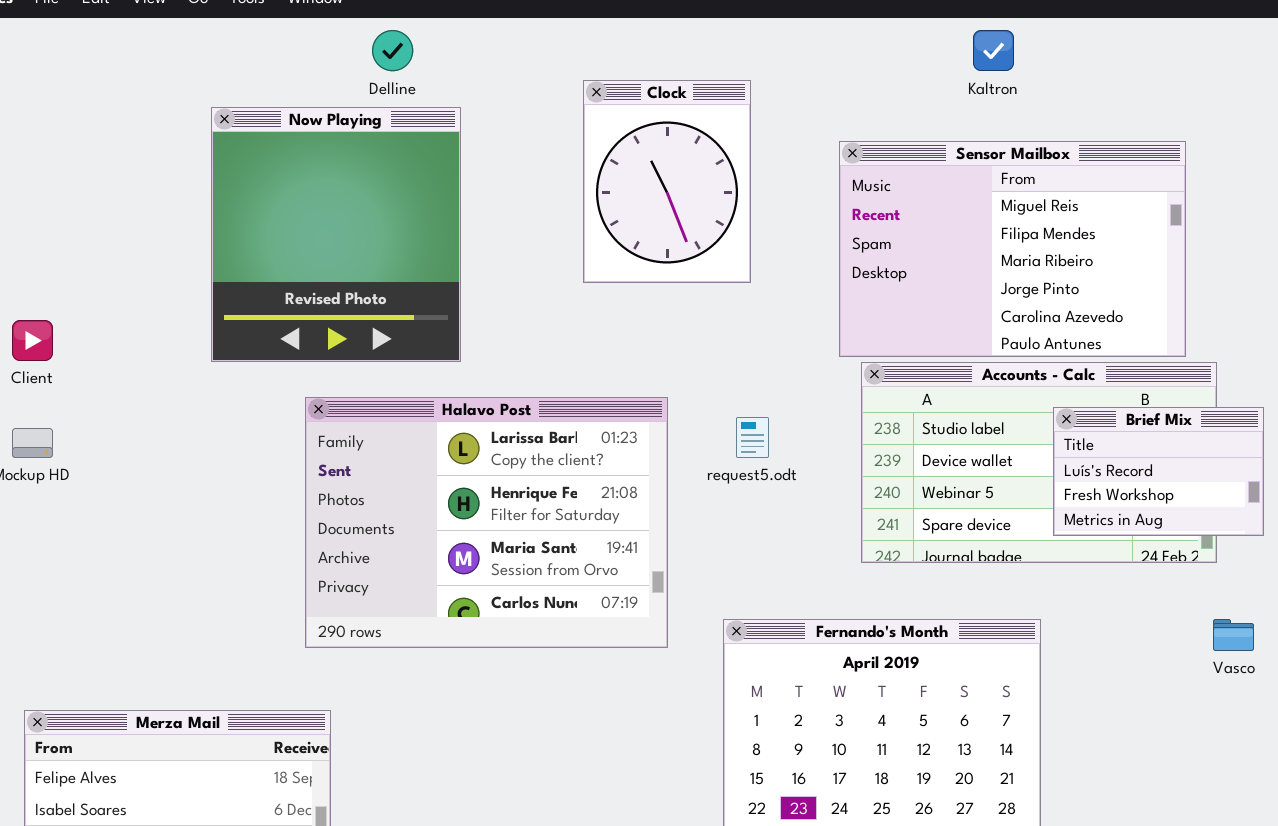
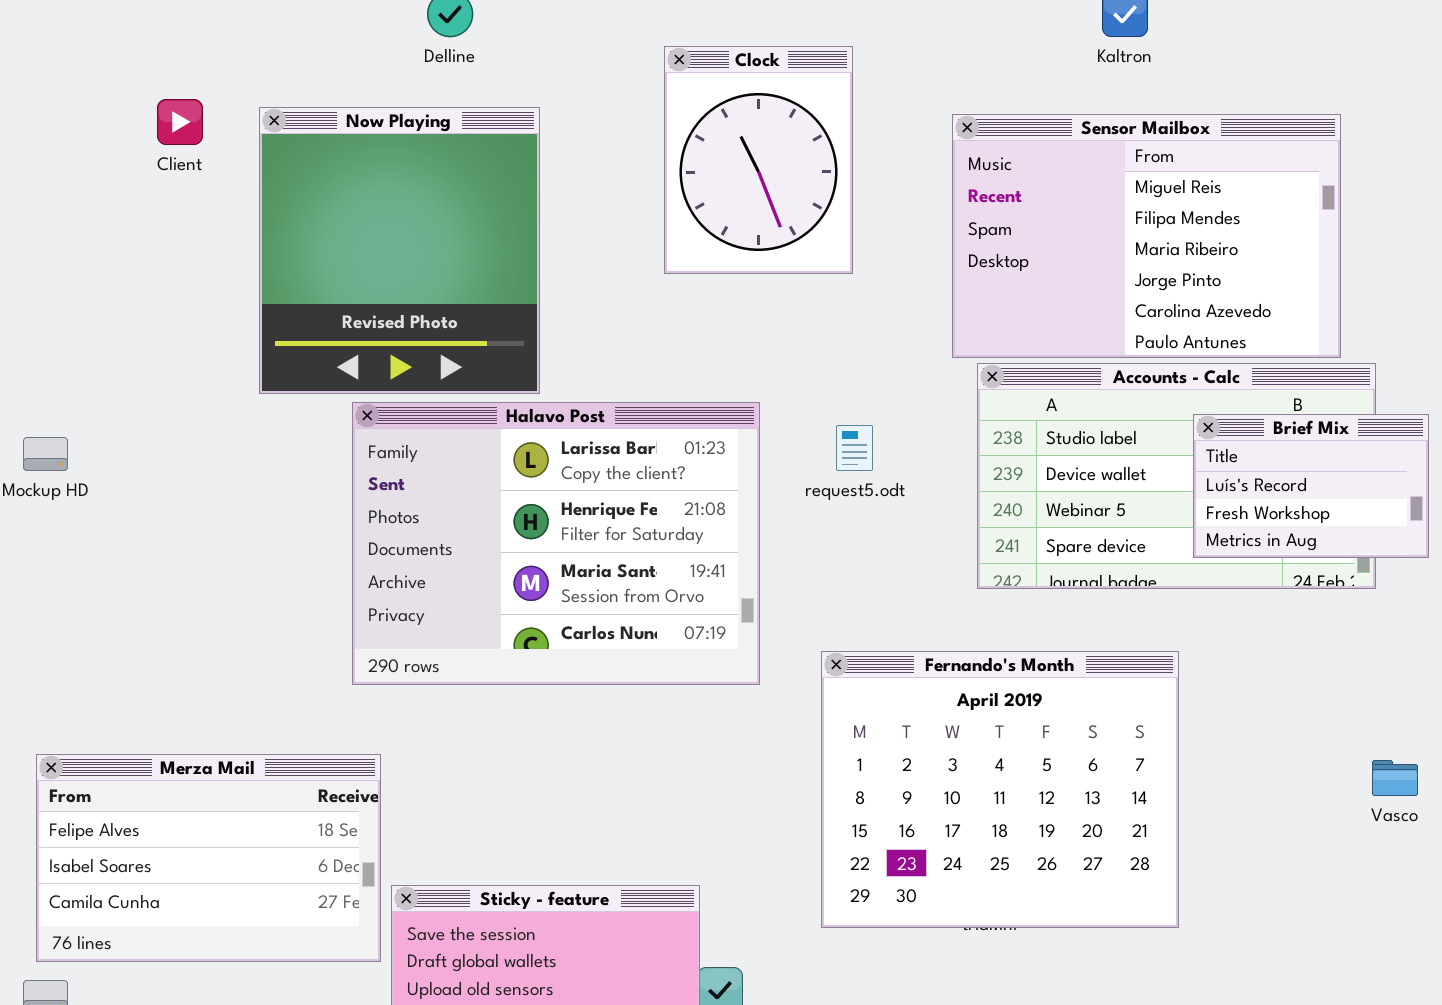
Now Playing: [211,107,461,362] -> [259,107,540,394], moved
Client: [12,320,53,361] -> [157,99,203,145], moved
Vasco: [1213,619,1254,651] -> [1372,760,1418,796], moved

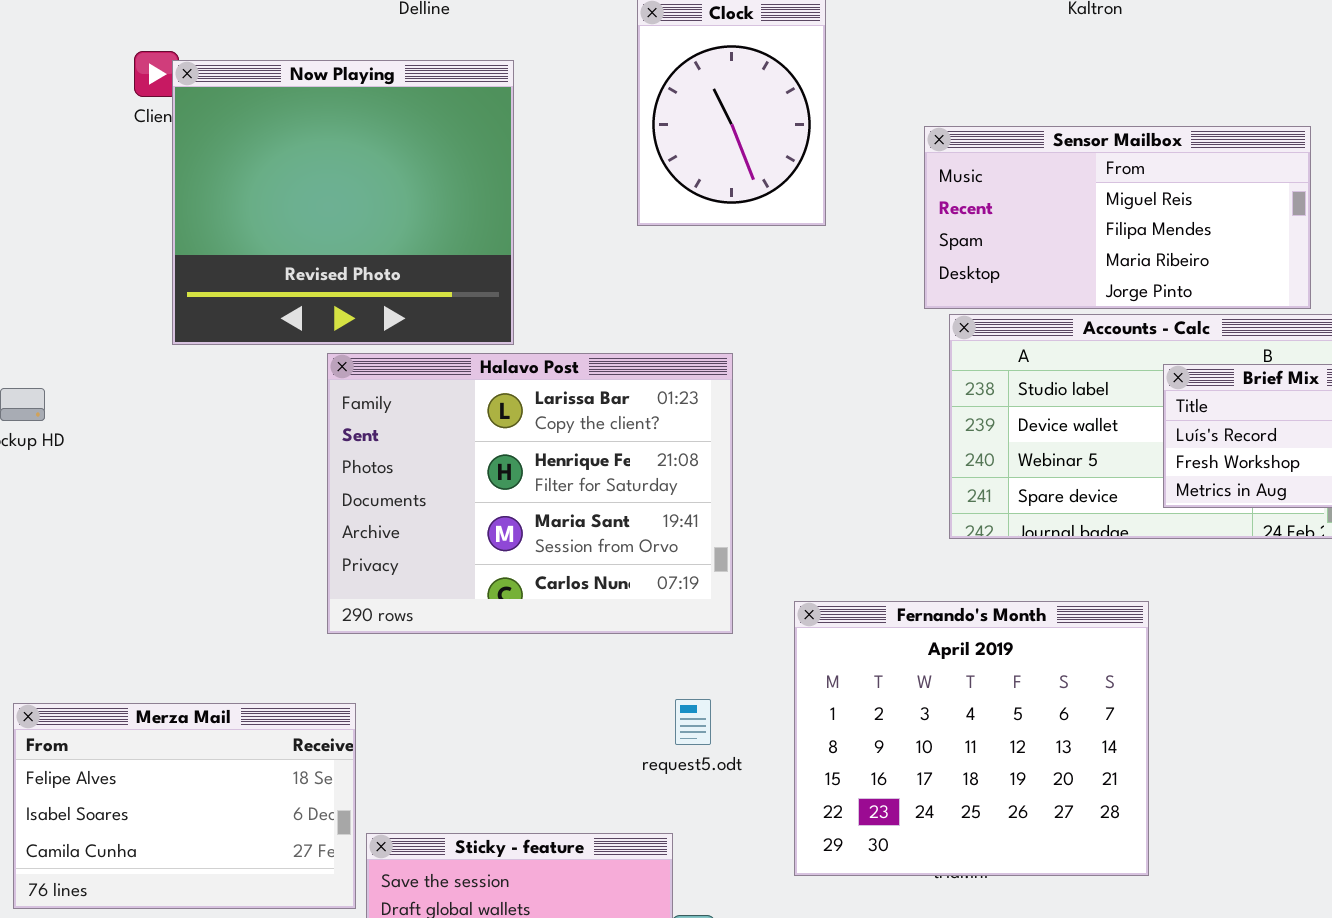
Now Playing: [259,107,540,394] -> [172,60,514,345], resized
Sensor Mailbox: [952,114,1341,358] -> [924,126,1311,309], resized
request5.odt: [836,425,873,471] -> [675,699,711,745], moved

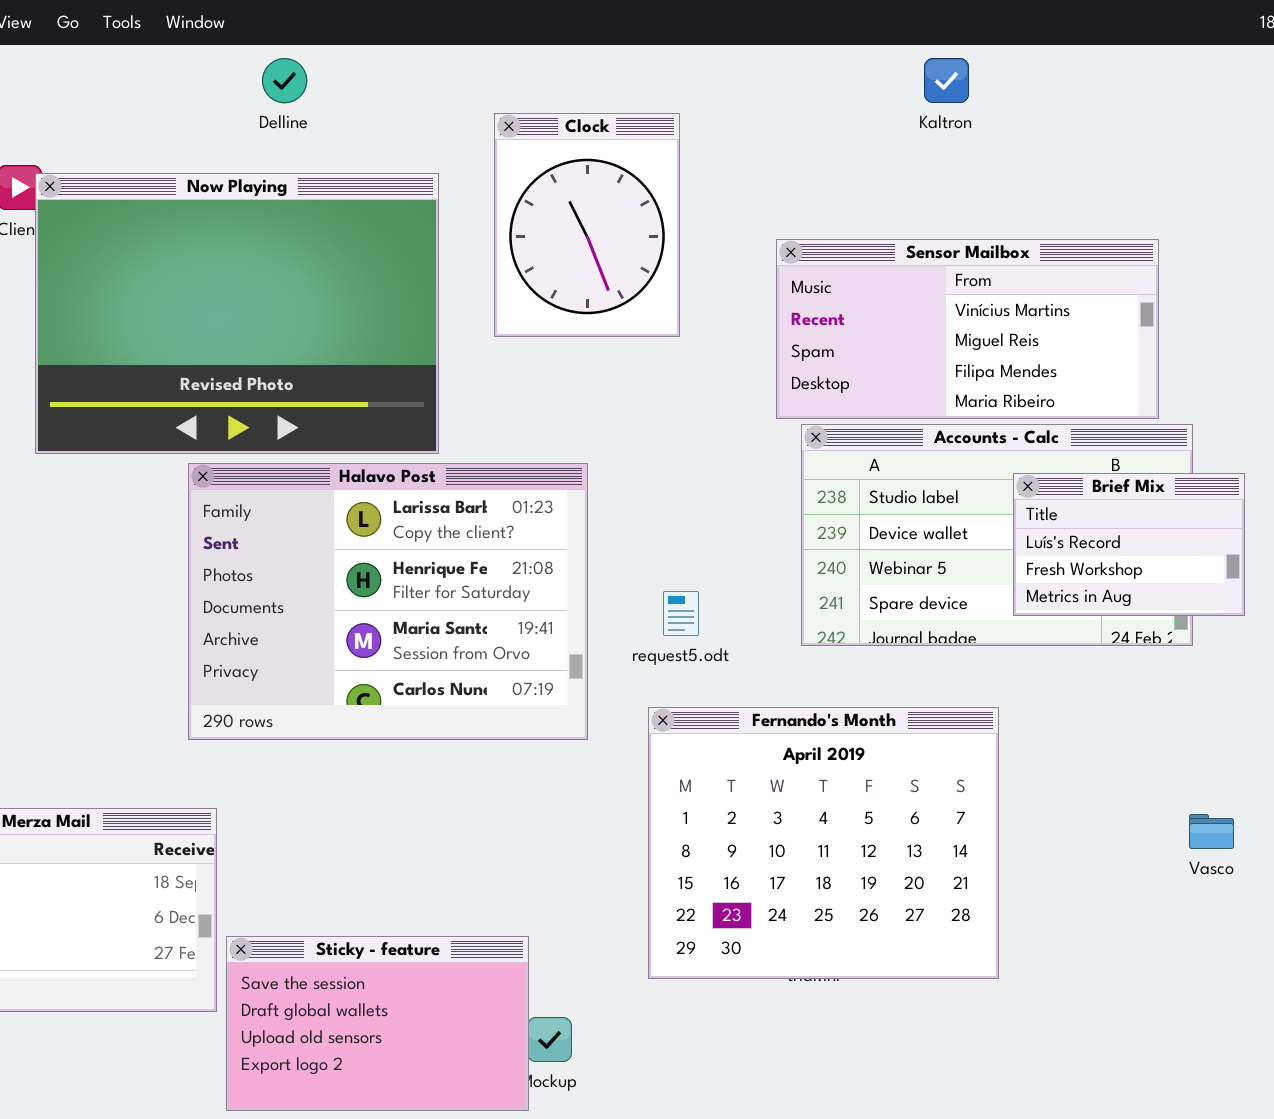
Now Playing: [172,60,514,345] -> [35,173,439,454], resized
Sensor Mailbox: [924,126,1311,309] -> [776,239,1159,419], scrolled up 1 row
request5.odt: [675,699,711,745] -> [663,591,699,636], moved

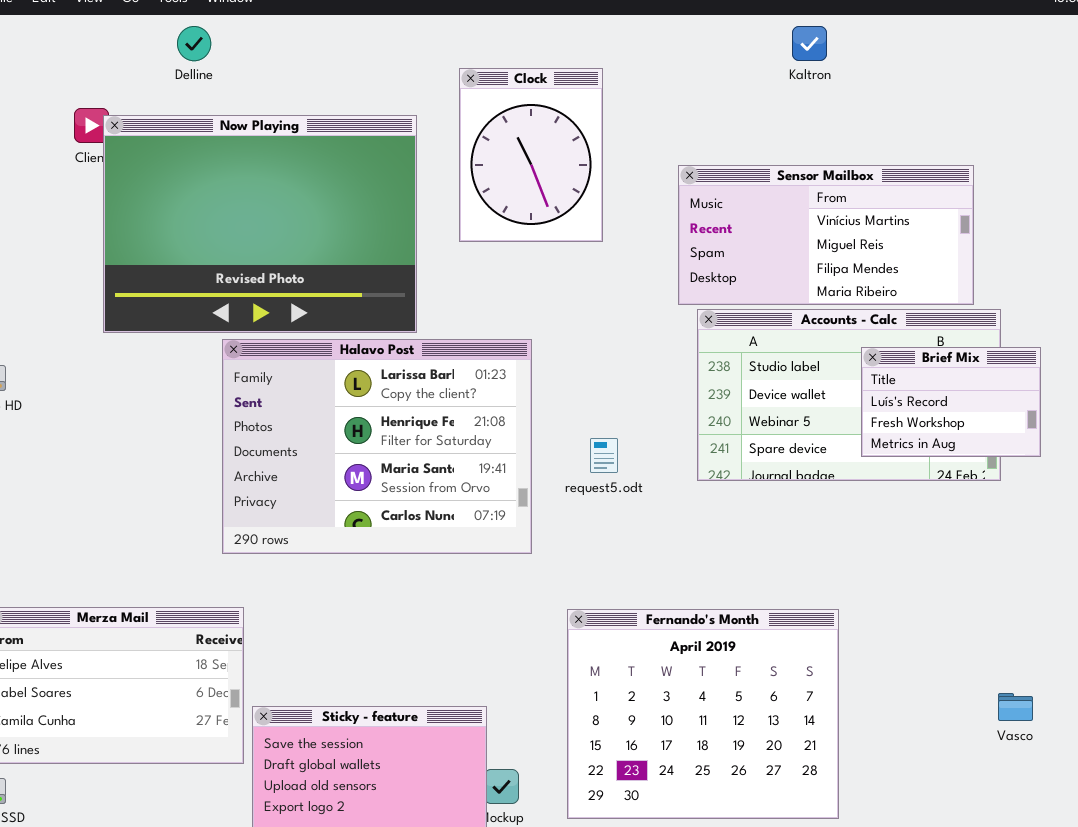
Delline: [262,58,307,103] -> [177,26,211,61], moved
Fernando's Month: [648,707,999,979] -> [567,609,839,819], moved
Vasco: [1189,814,1234,849] -> [998,693,1033,721], moved

